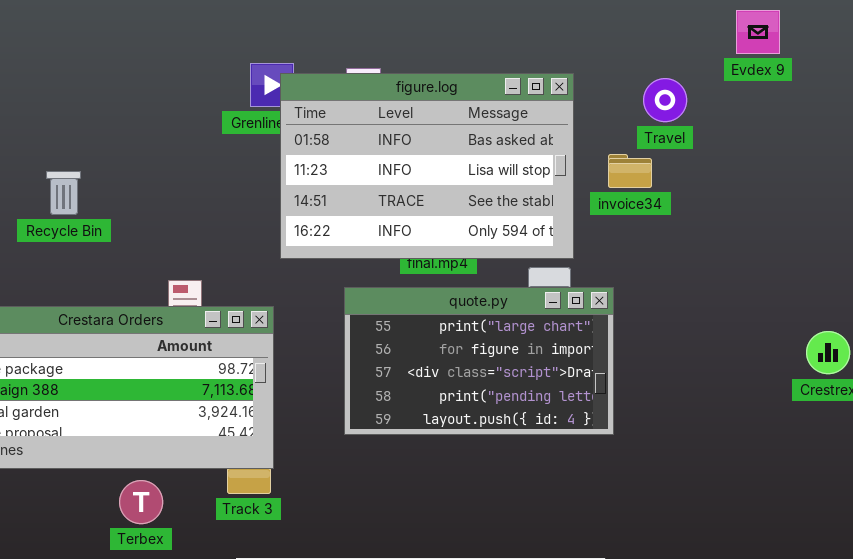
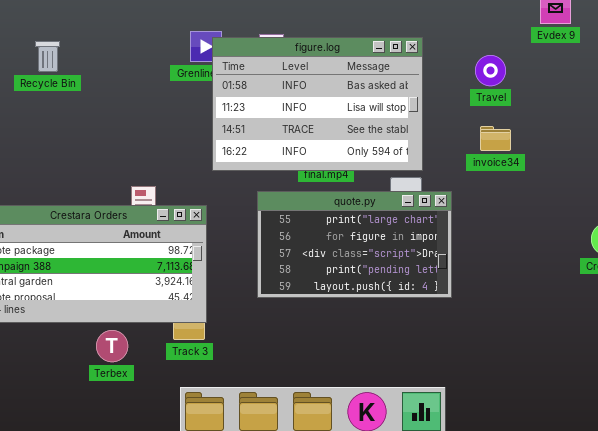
Travel: [643,78,687,122] -> [475,55,506,86], moved
invoice34: [608,154,652,188] -> [480,126,511,151], moved
Recycle Bin: [46,171,81,215] -> [35,41,60,72], moved

